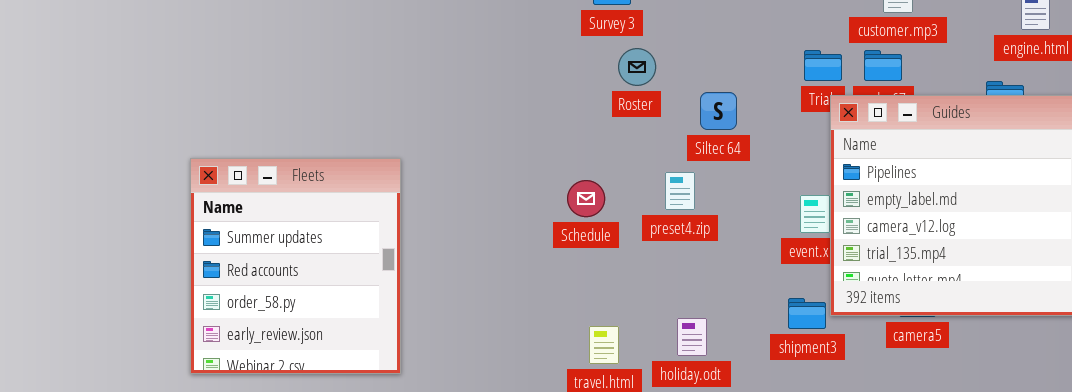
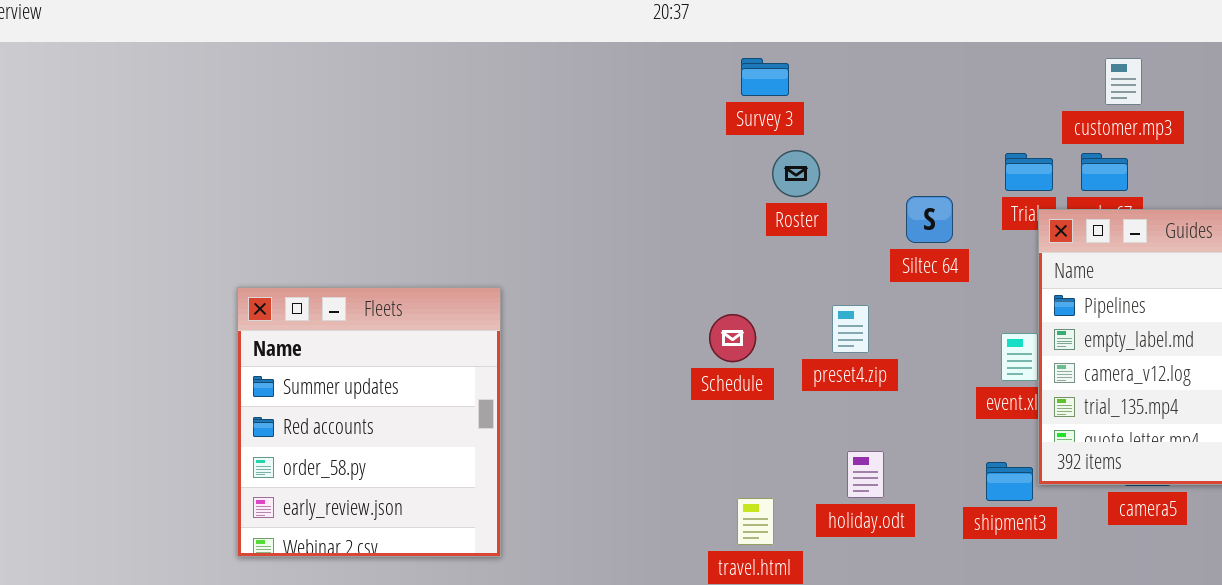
Siltec 64: [700,92,737,130] -> [906,196,953,243], moved
holiday.odt: [677,318,707,356] -> [847,451,884,498], moved

